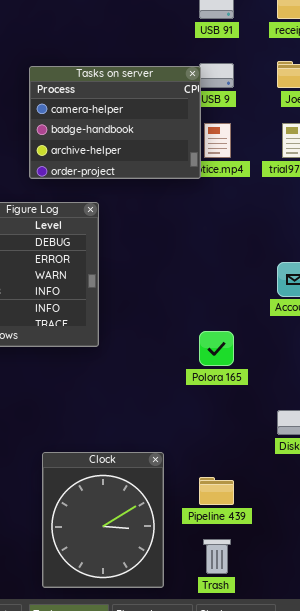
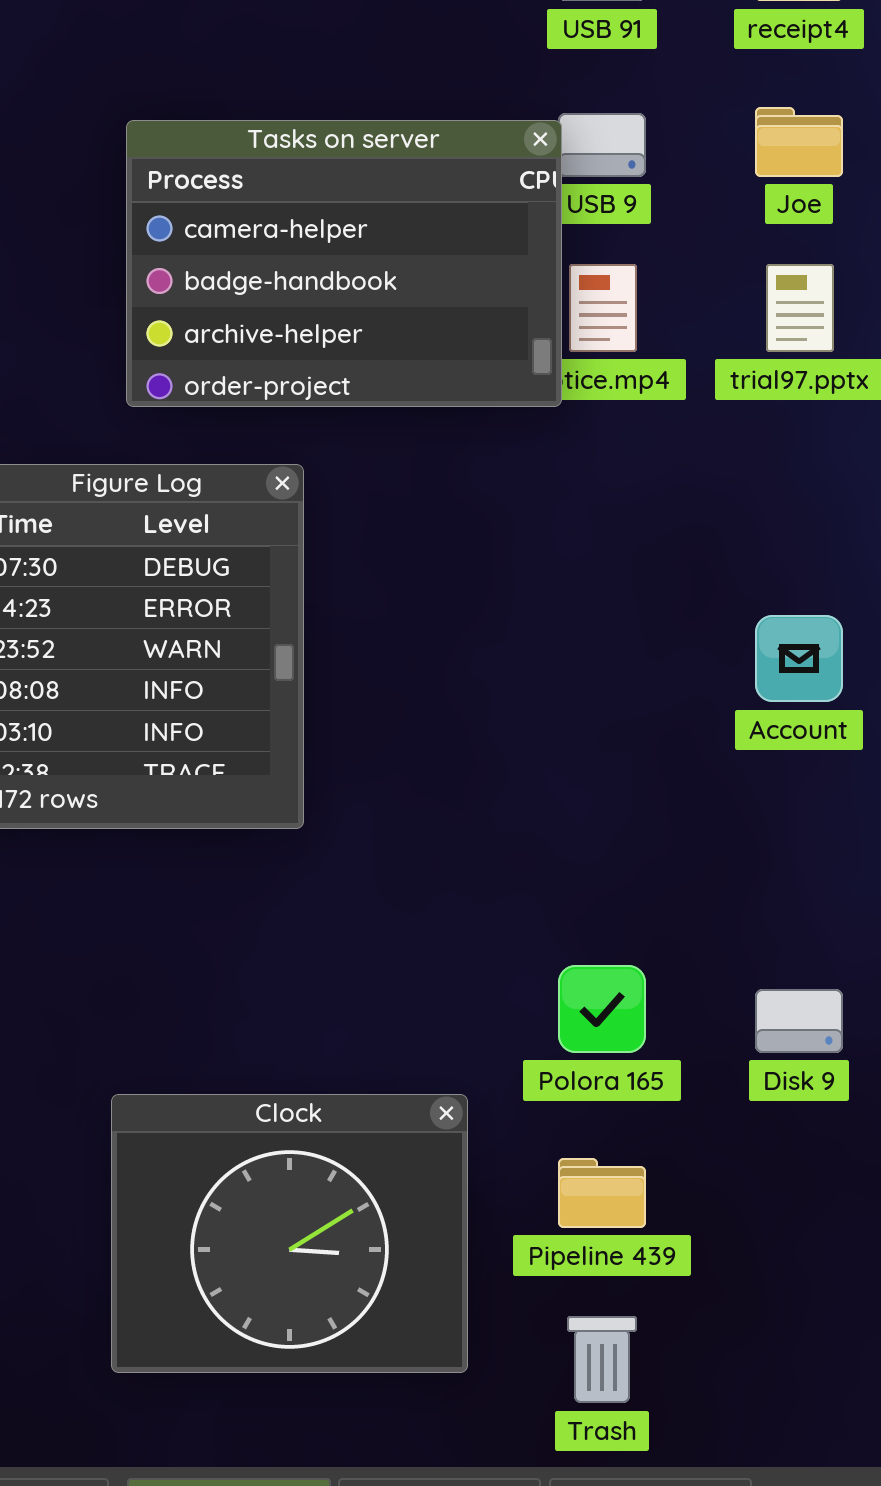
Polora 165: [199,331,234,366] -> [558,965,646,1053], moved
Clock: [42,452,164,588] -> [111,1094,468,1373], resized

